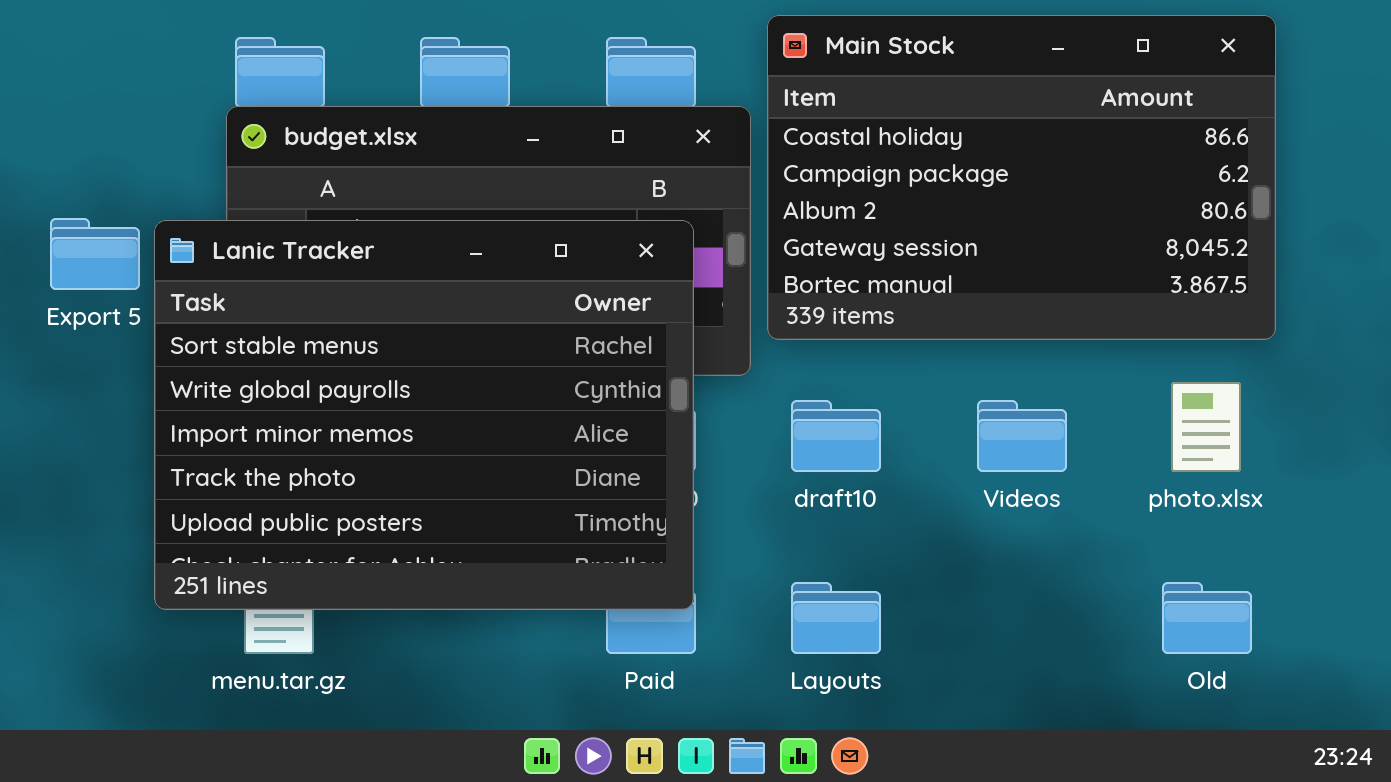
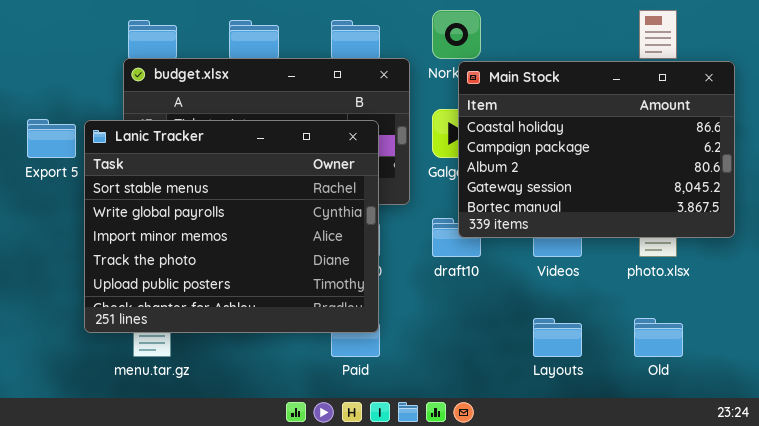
Main Stock: [767,15,1276,340] -> [458,61,735,238], moved
Layouts: [791,582,881,654] -> [533,318,582,357], moved

